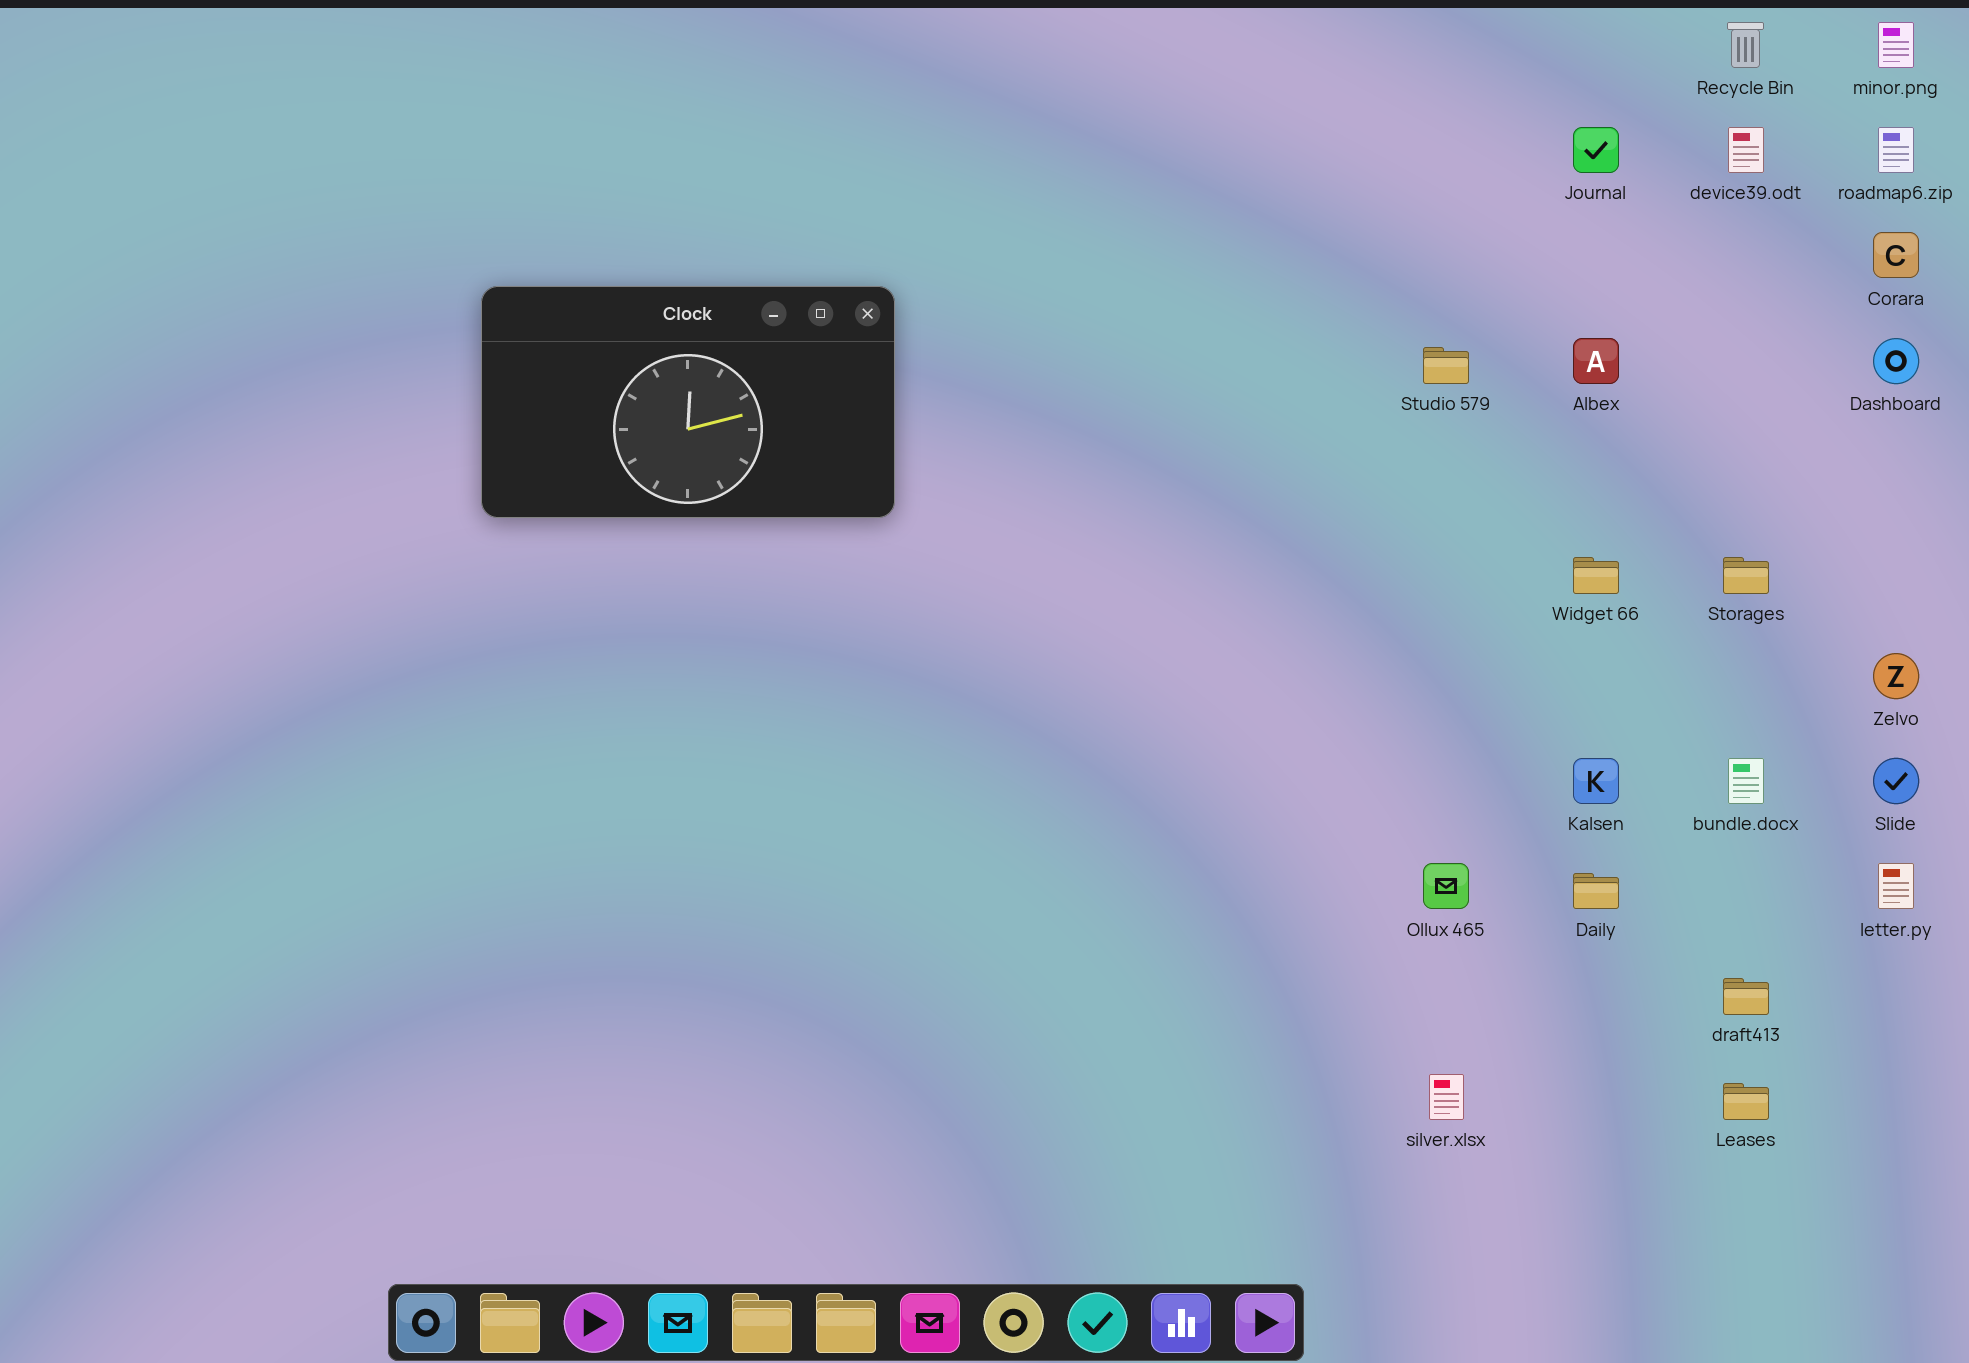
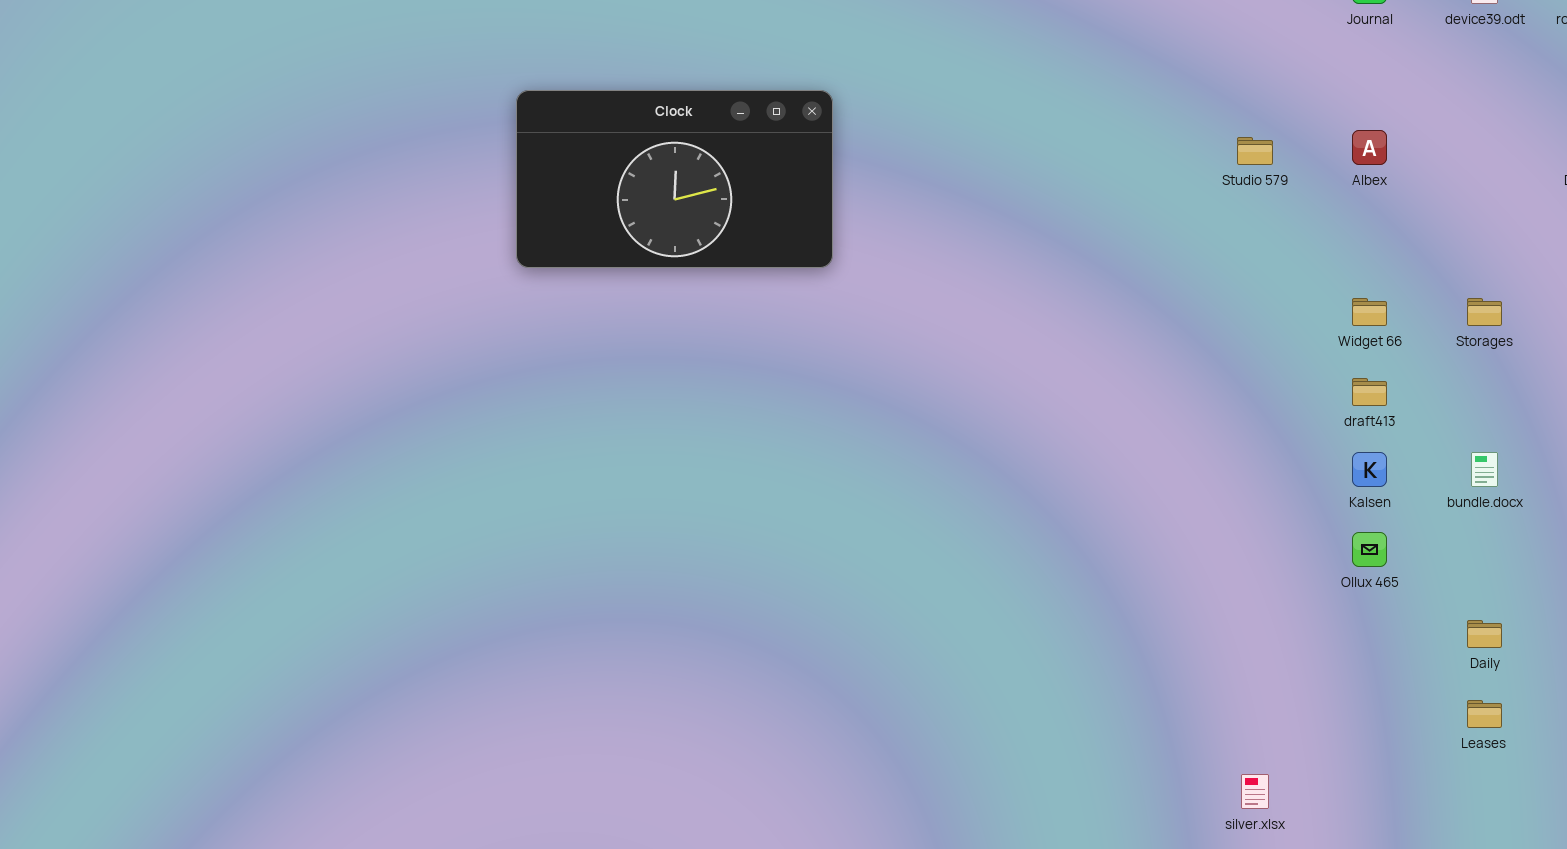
Ollux 465: [1423,863,1469,909] -> [1352,532,1387,567], moved
Daily: [1573,873,1619,909] -> [1467,620,1502,648], moved
draft413: [1723,978,1769,1015] -> [1352,378,1387,406], moved
silver.xlsx: [1429,1074,1464,1120] -> [1241,774,1269,809], moved

